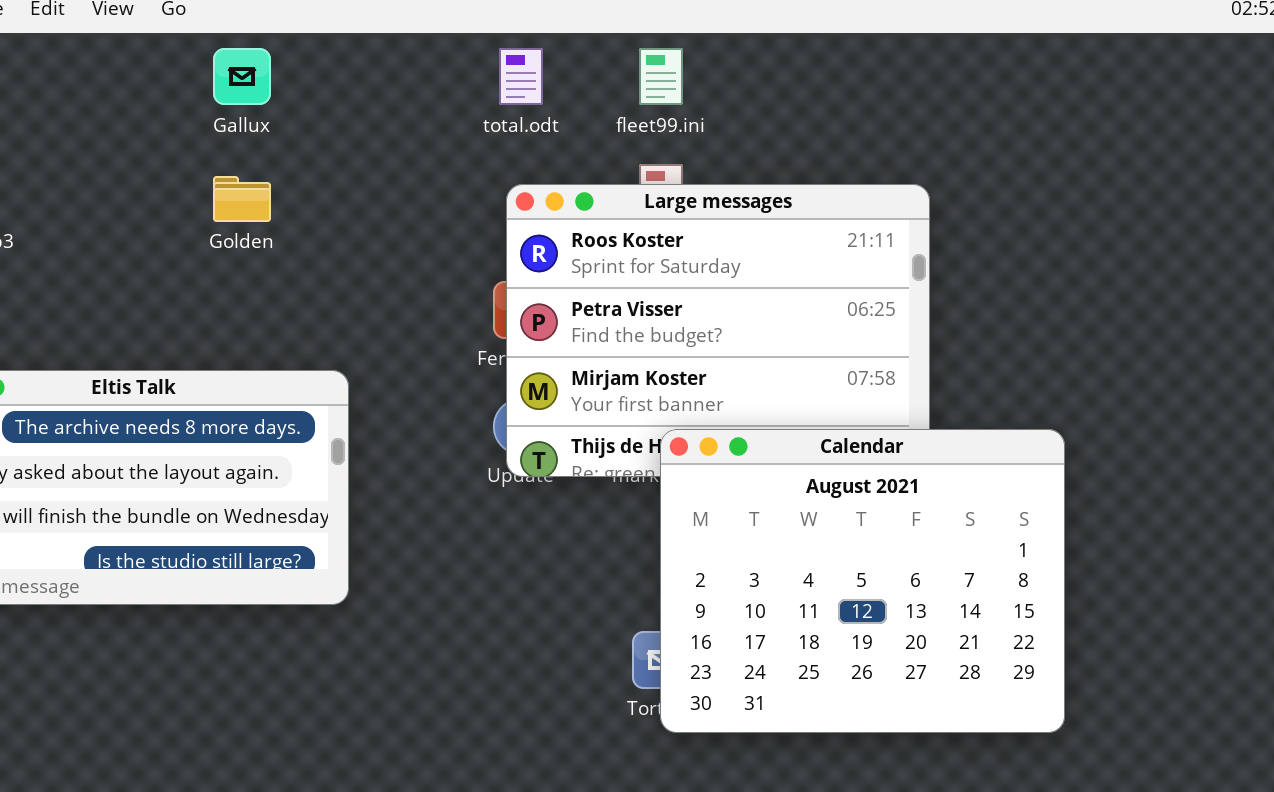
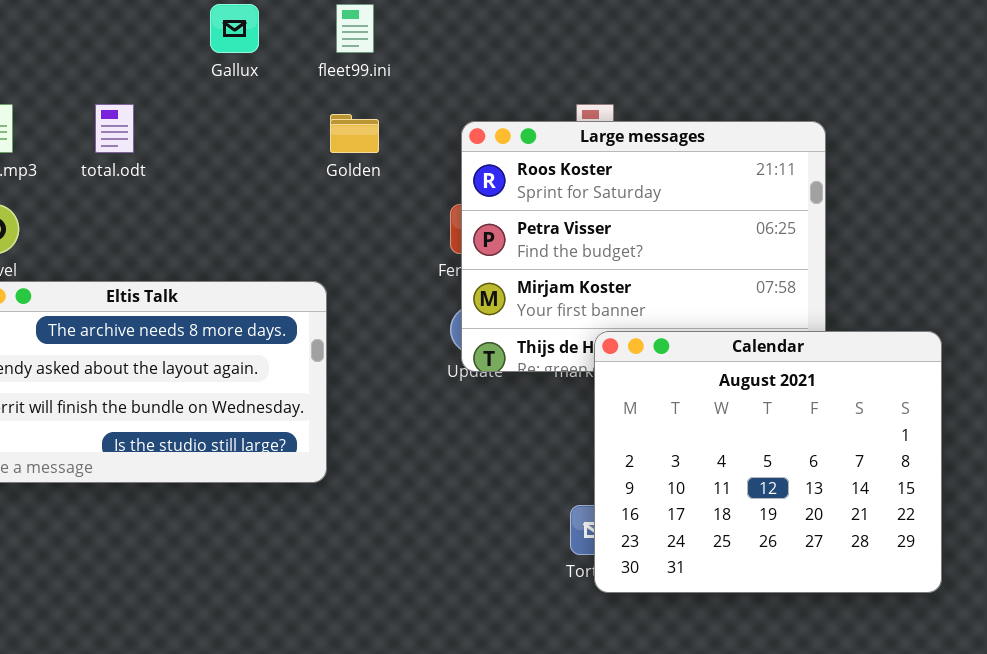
total.odt: [499,48,543,105] -> [95,104,134,153], moved
fleet99.ini: [639,48,683,105] -> [336,4,374,53], moved
Golden: [213,176,271,222] -> [330,114,379,153], moved

